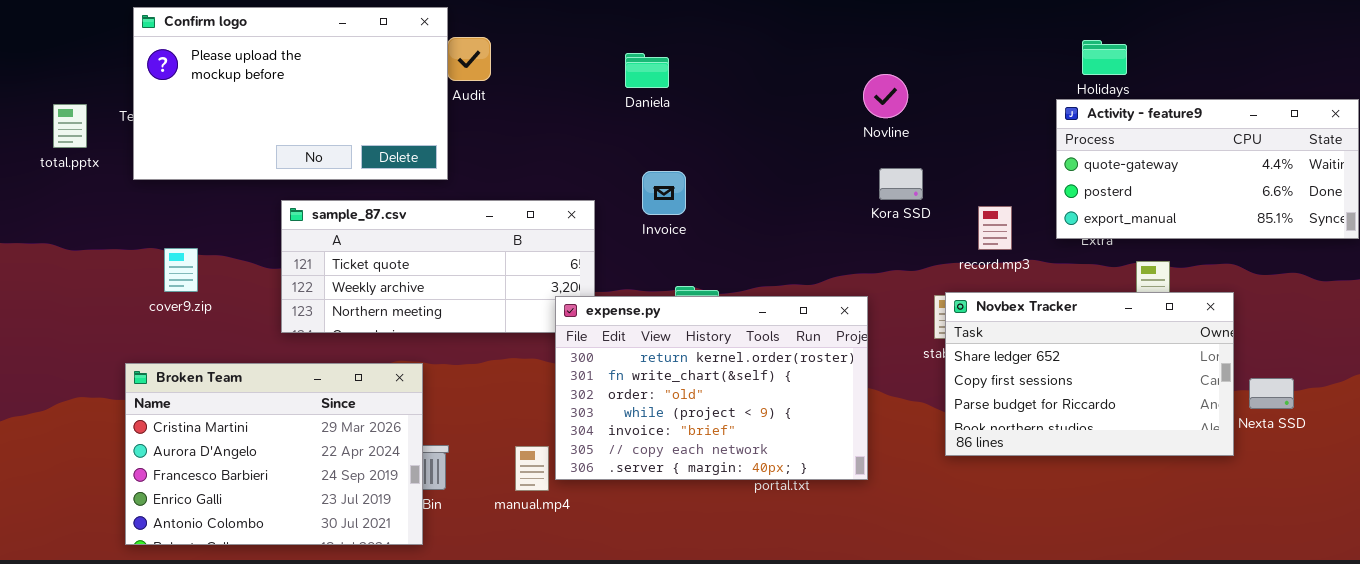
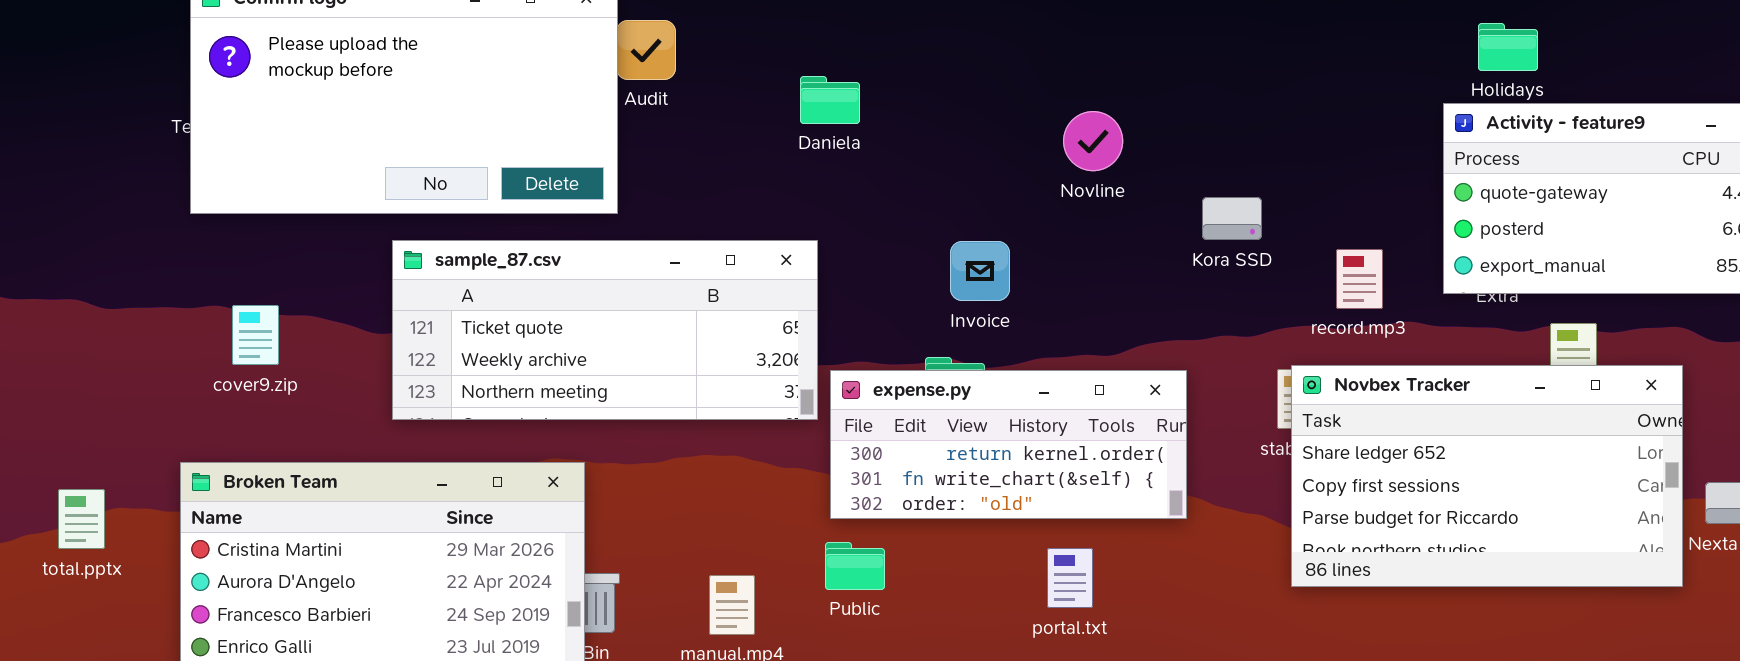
Daniela: [625,53,669,88] -> [800,76,860,124], moved
Novline: [863,74,908,118] -> [1063,111,1123,171], moved
total.pptx: [53,104,87,148] -> [58,489,105,549], moved
Invoice: [642,171,686,215] -> [950,241,1010,301], moved
expense.py: [555,296,868,480] -> [830,370,1187,519], resized

